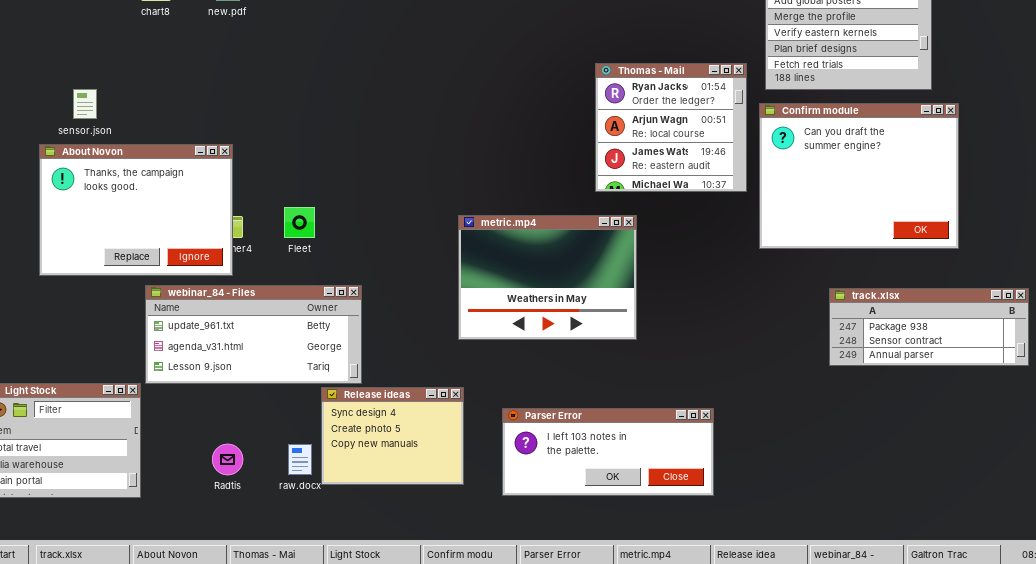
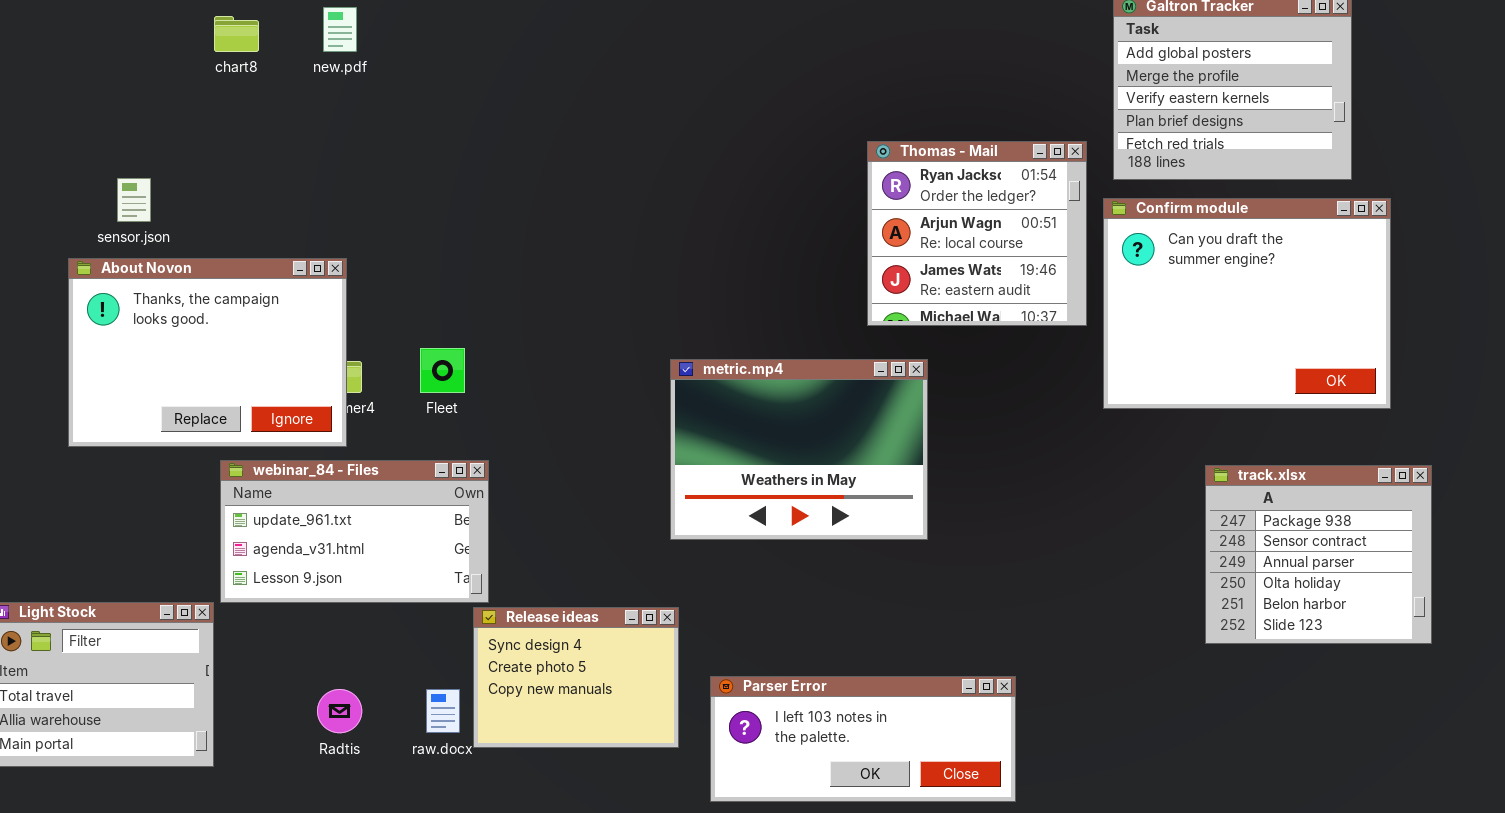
webinar_84 - Files: [145,285,362,384] -> [220,460,489,603], resized
track.xlsx: [829,288,1029,366] -> [1205,465,1432,644], resized
Parser Error: [502,408,714,496] -> [710,676,1016,802], moved

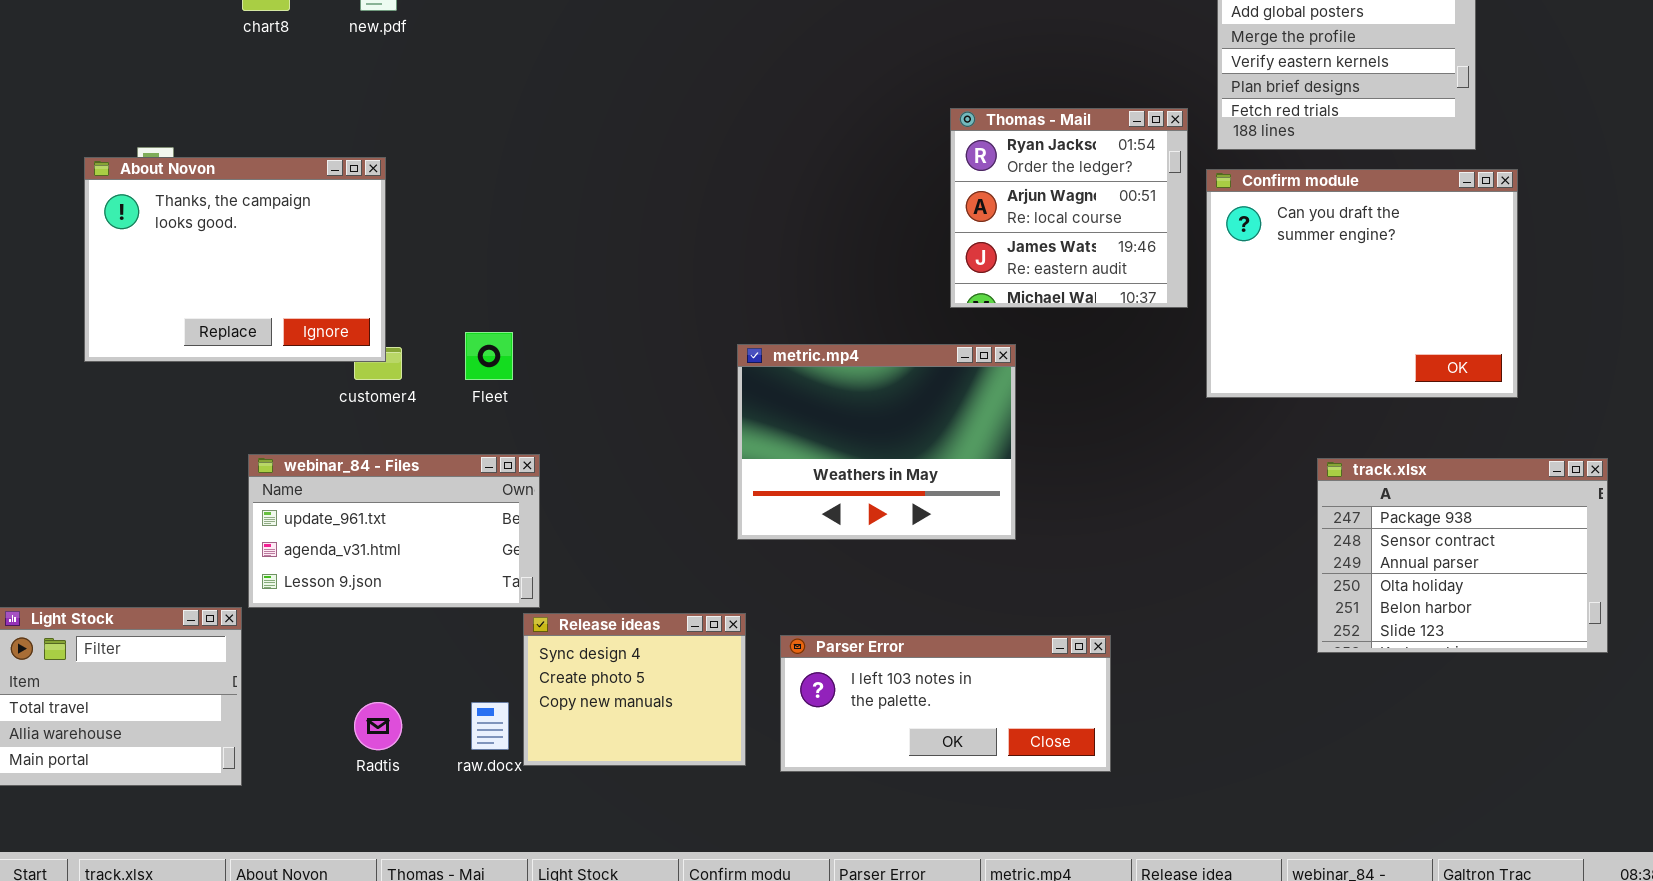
About Novon: [68,258,347,447] -> [84,157,386,362], moved
track.xlsx: [1205,465,1432,644] -> [1317,458,1608,653], resized
Parser Error: [710,676,1016,802] -> [780,635,1111,772], moved

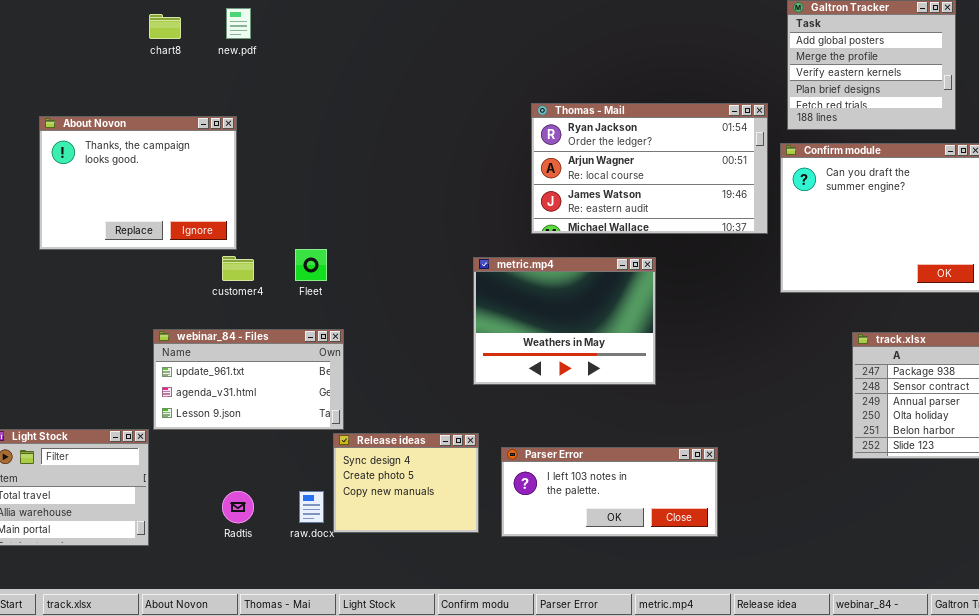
Thomas - Mail: [950,108,1188,308] -> [531,103,768,234], resized
About Novon: [84,157,386,362] -> [39,116,237,250], moved

